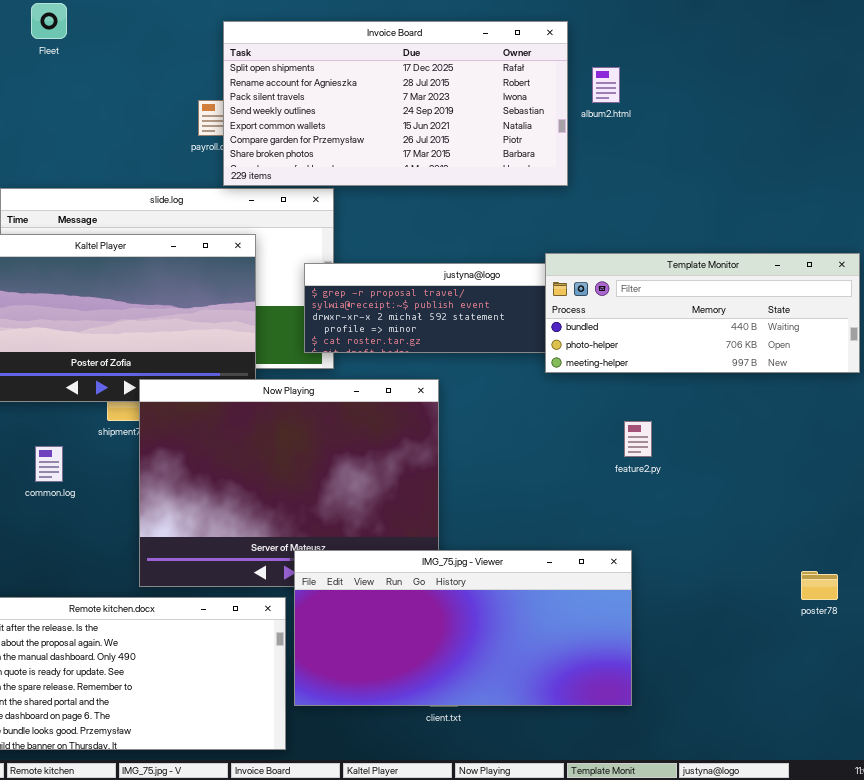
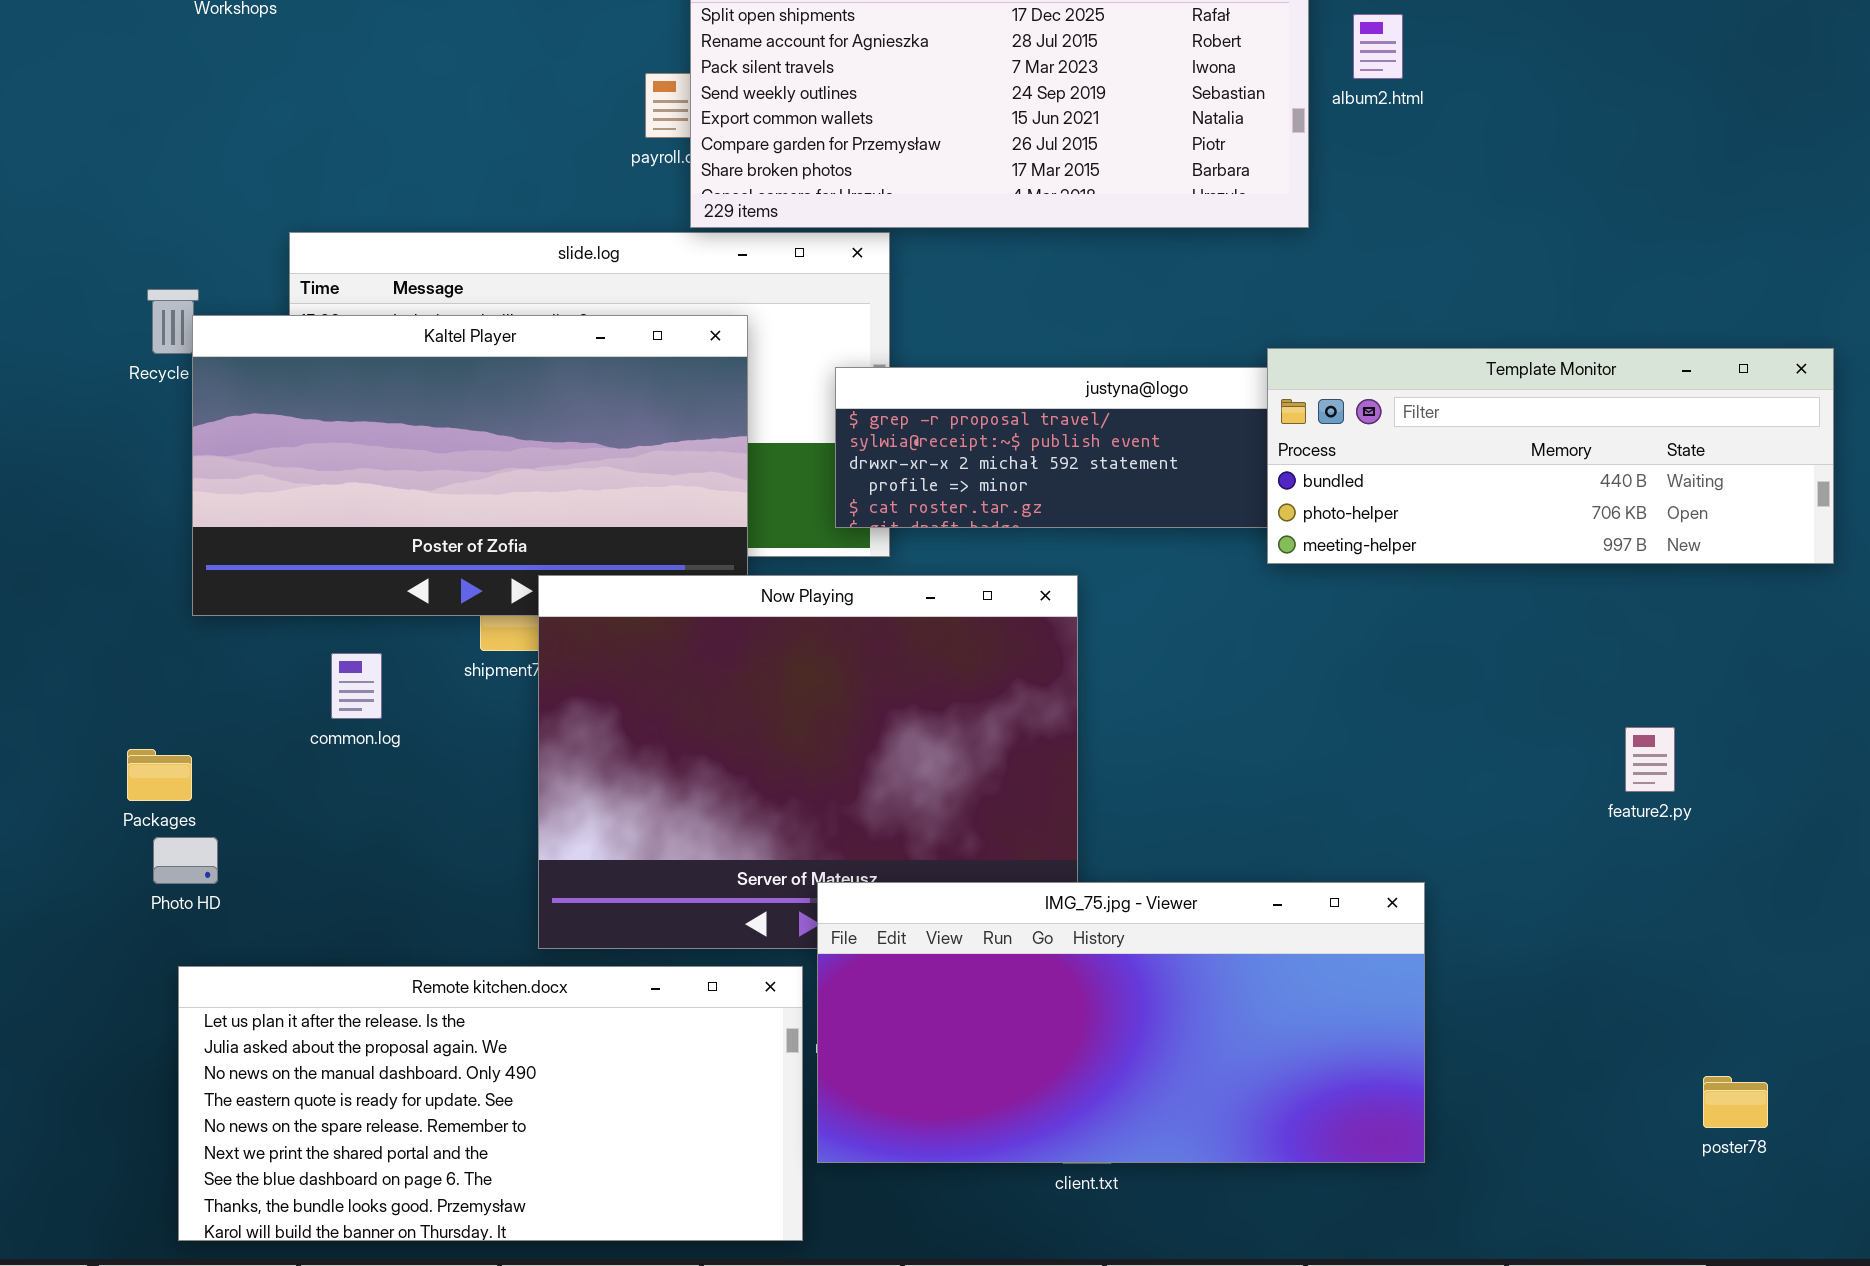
feature2.py: [624,421,652,457] -> [1625,727,1675,792], moved
common.log: [35,446,63,482] -> [331,653,382,719], moved
poster78: [801,571,838,600] -> [1703,1076,1768,1128], moved

